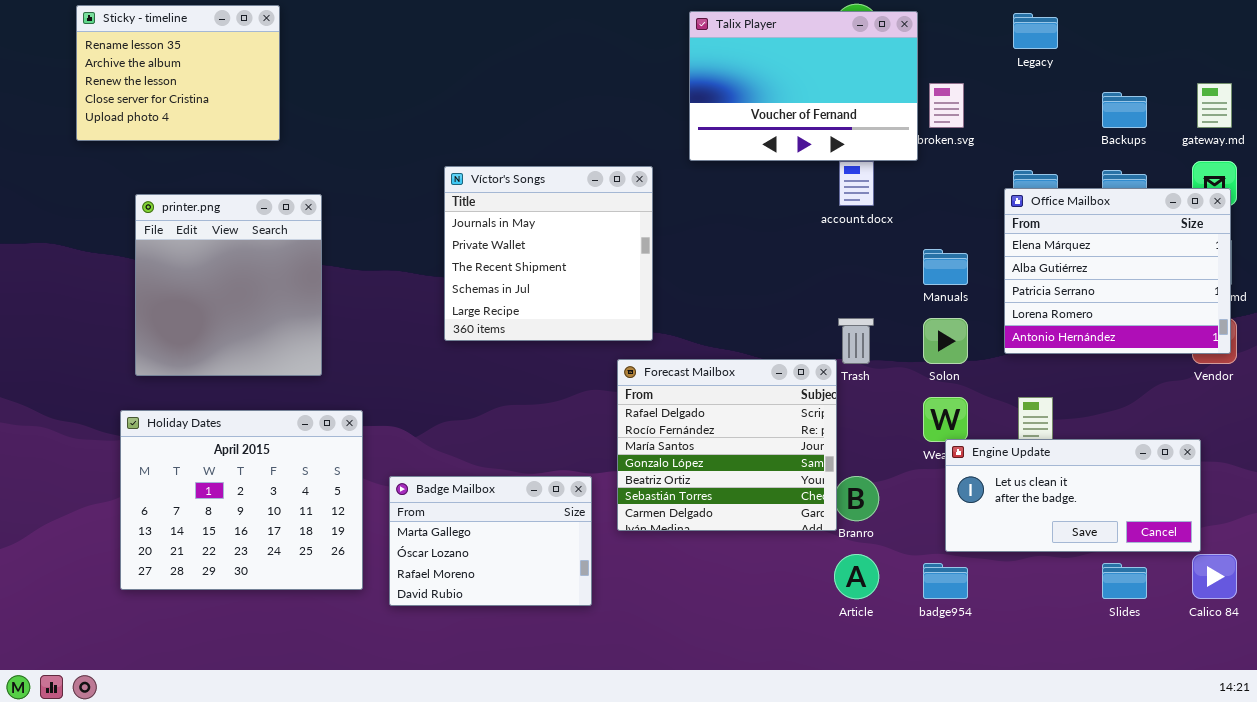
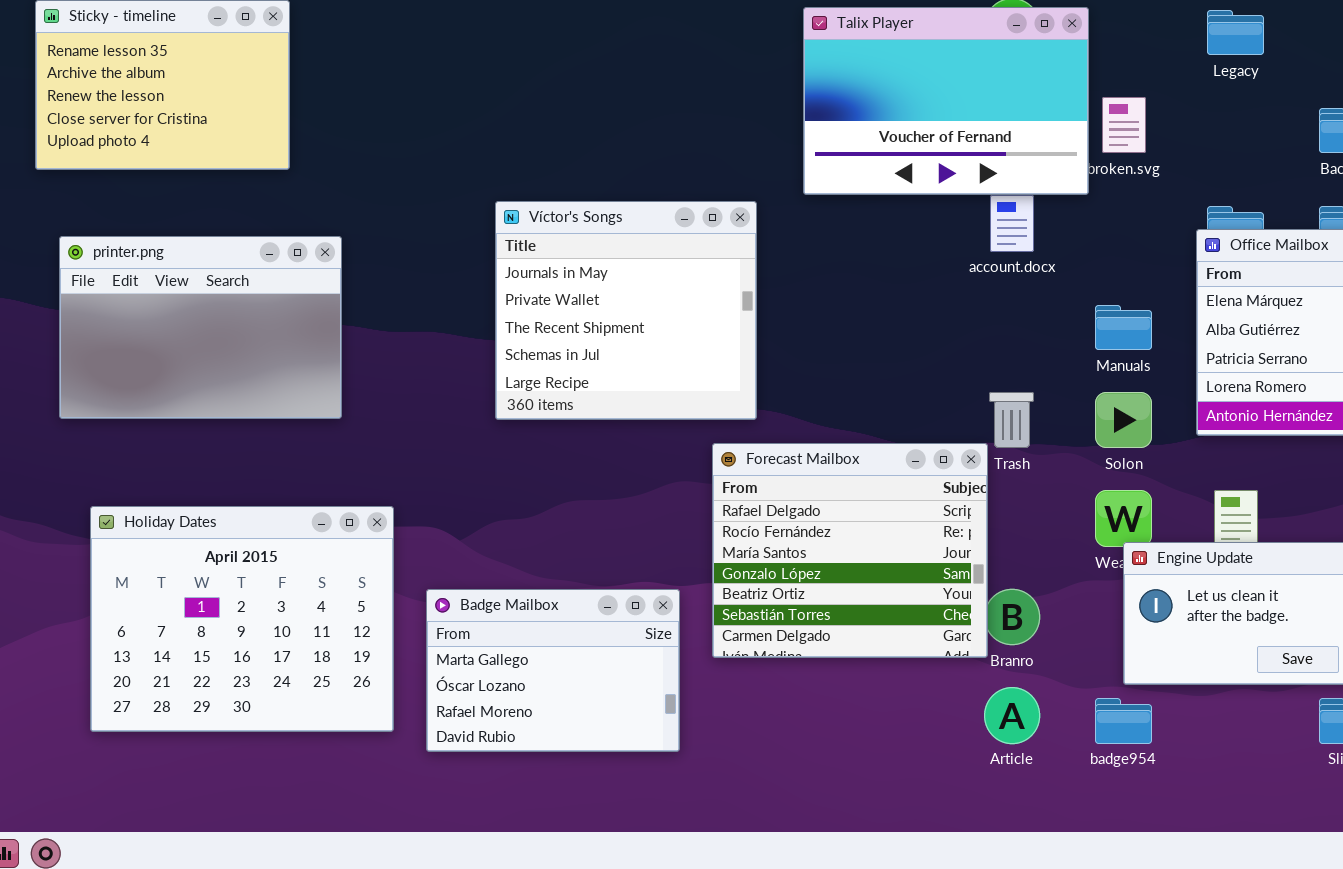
printer.png: [135,194,322,376] -> [59,236,342,419], resized

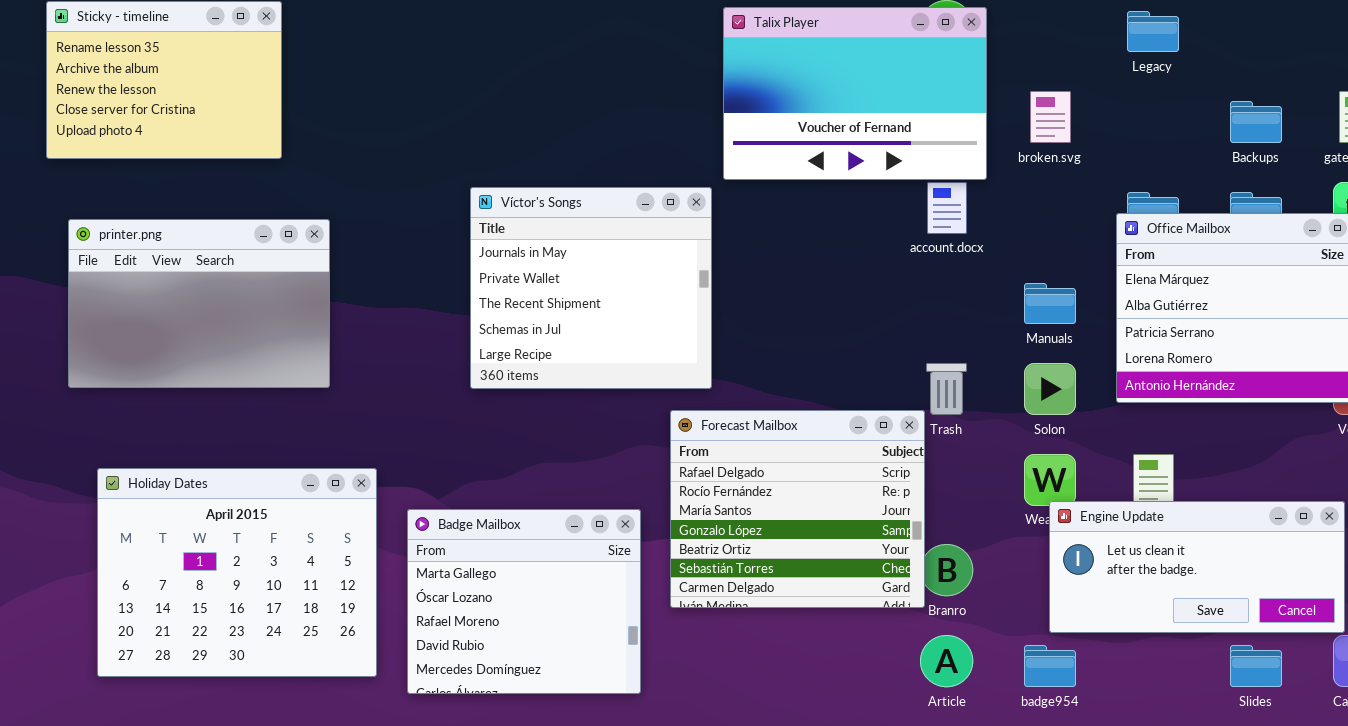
Talix Player: [803,7,1089,195] -> [723,7,987,180], moved
Badge Mailbox: [426,589,680,752] -> [407,509,641,694], resized

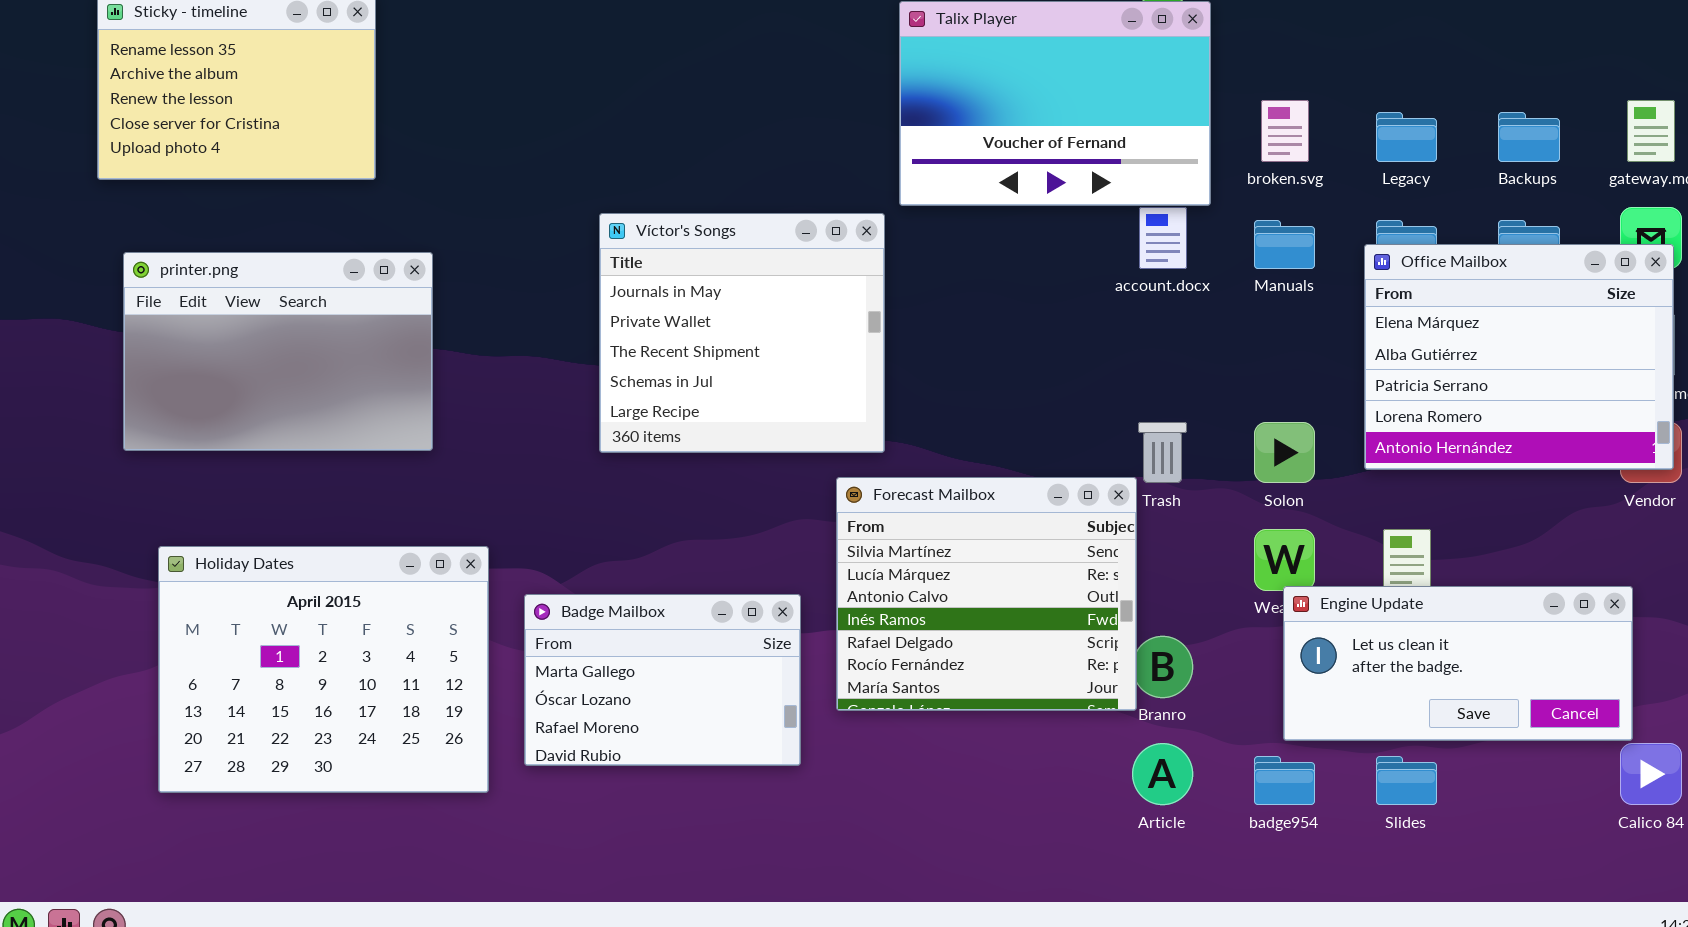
Legacy: [1127,11,1179,52] -> [1376,112,1437,162], moved
Manuals: [1024,283,1076,324] -> [1254,220,1315,269], moved
Forecast Mailbox: [670,410,925,608] -> [836,477,1137,711], scrolled up 4 rows
Badge Mailbox: [407,509,641,694] -> [524,594,801,766], resized
Slides: [1230,645,1282,687] -> [1376,756,1437,805], moved

